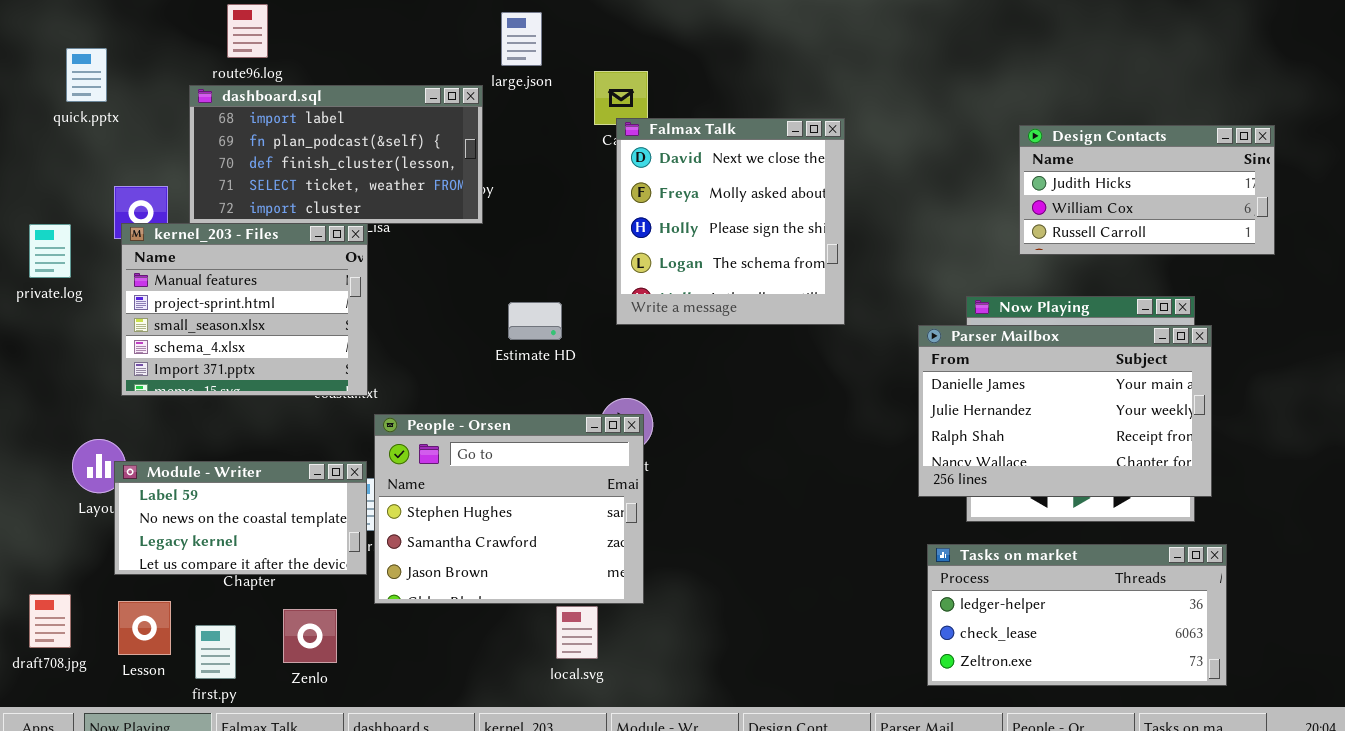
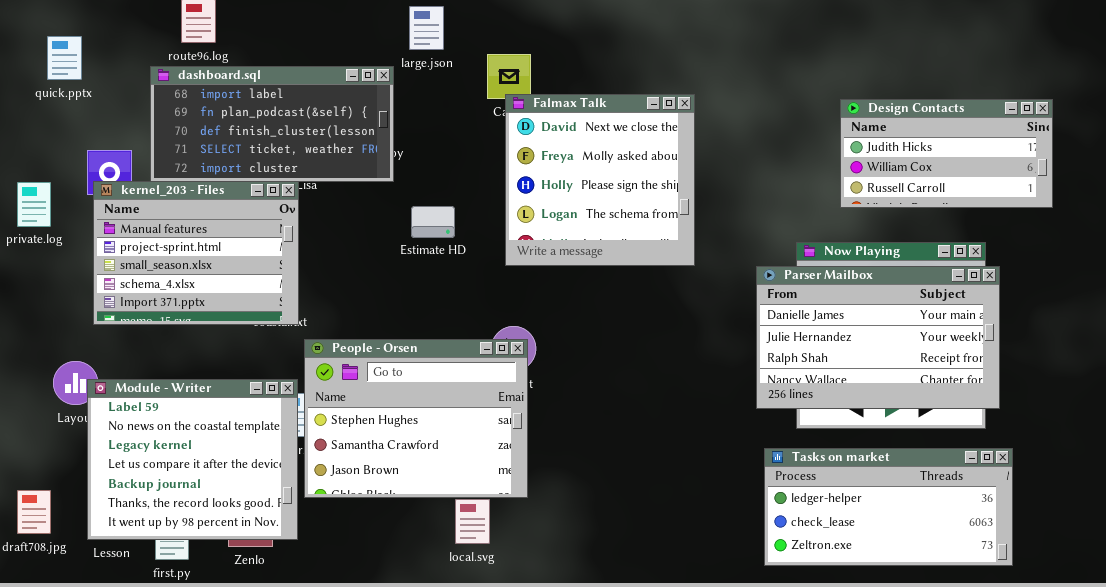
Estimate HD: [508,302,562,340] -> [411,206,455,238], moved
Module - Writer: [114,461,367,575] -> [87,379,298,540], resized

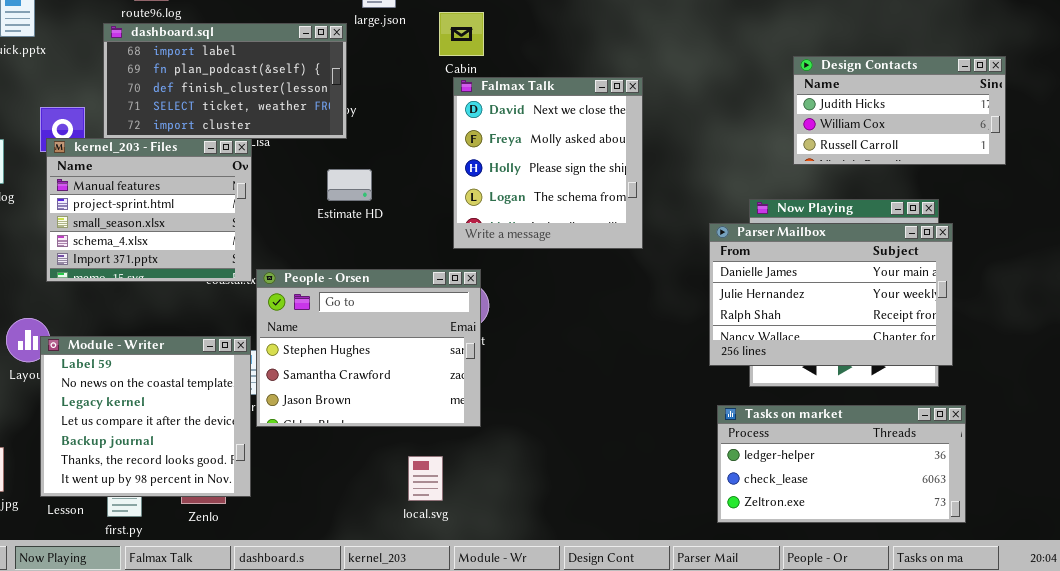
Falmax Talk: [505,94,695,266] -> [453,77,643,249], moved
Estimate HD: [411,206,455,238] -> [327,169,372,201], moved
People - Orsen: [304,339,528,498] -> [256,269,481,427], moved

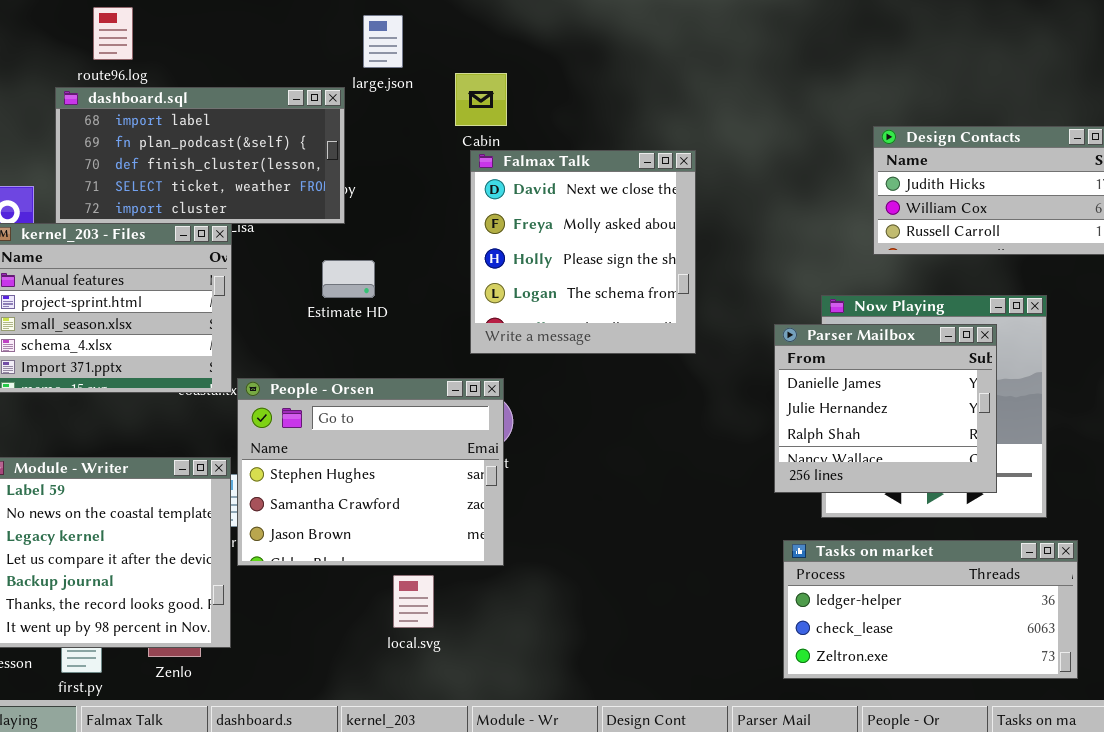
Parser Mailbox: [709,223,953,366] -> [774,324,997,493], resized
local.svg: [408,456,443,501] -> [393,575,434,628], moved

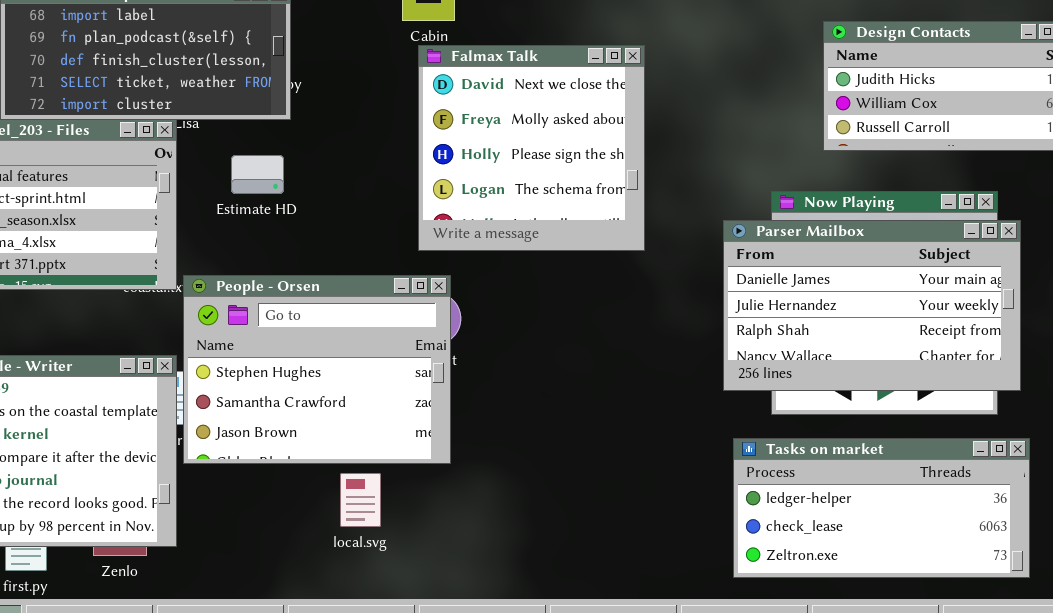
Estimate HD: [322,260,375,298] -> [231,155,284,194], moved
Parser Mailbox: [774,324,997,493] -> [723,220,1021,391], resized

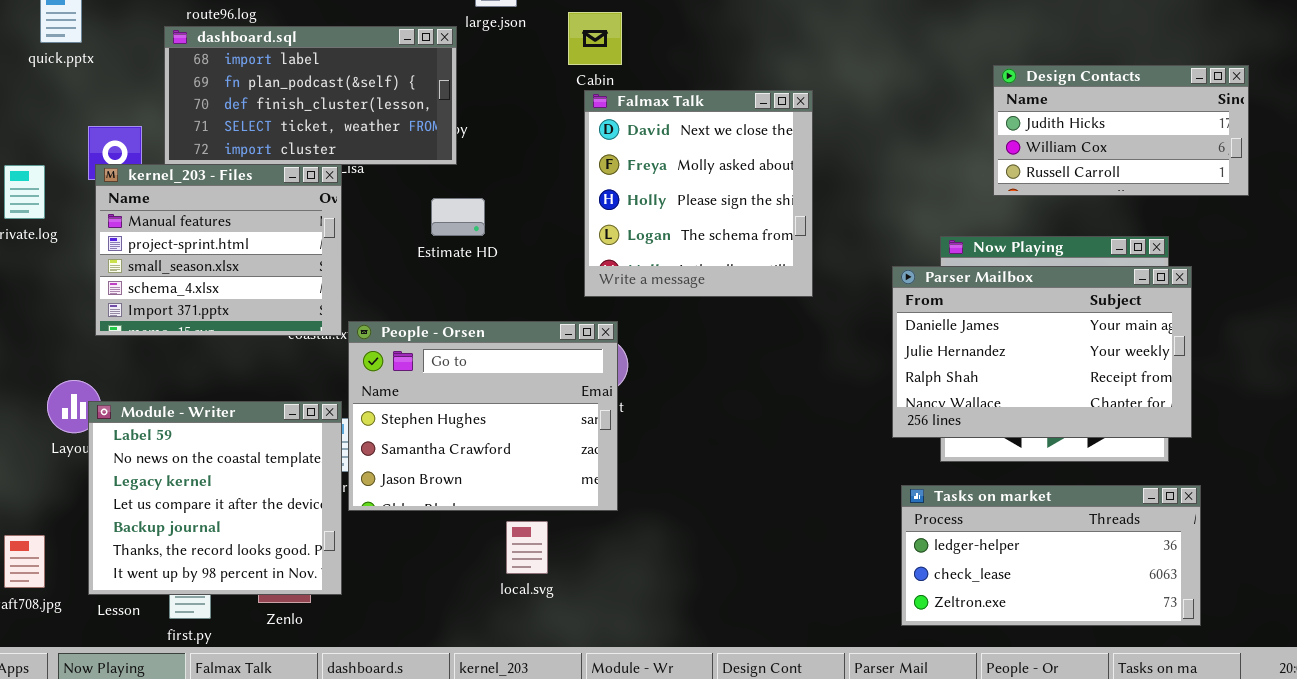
Estimate HD: [231,155,284,194] -> [431,198,485,236], moved

